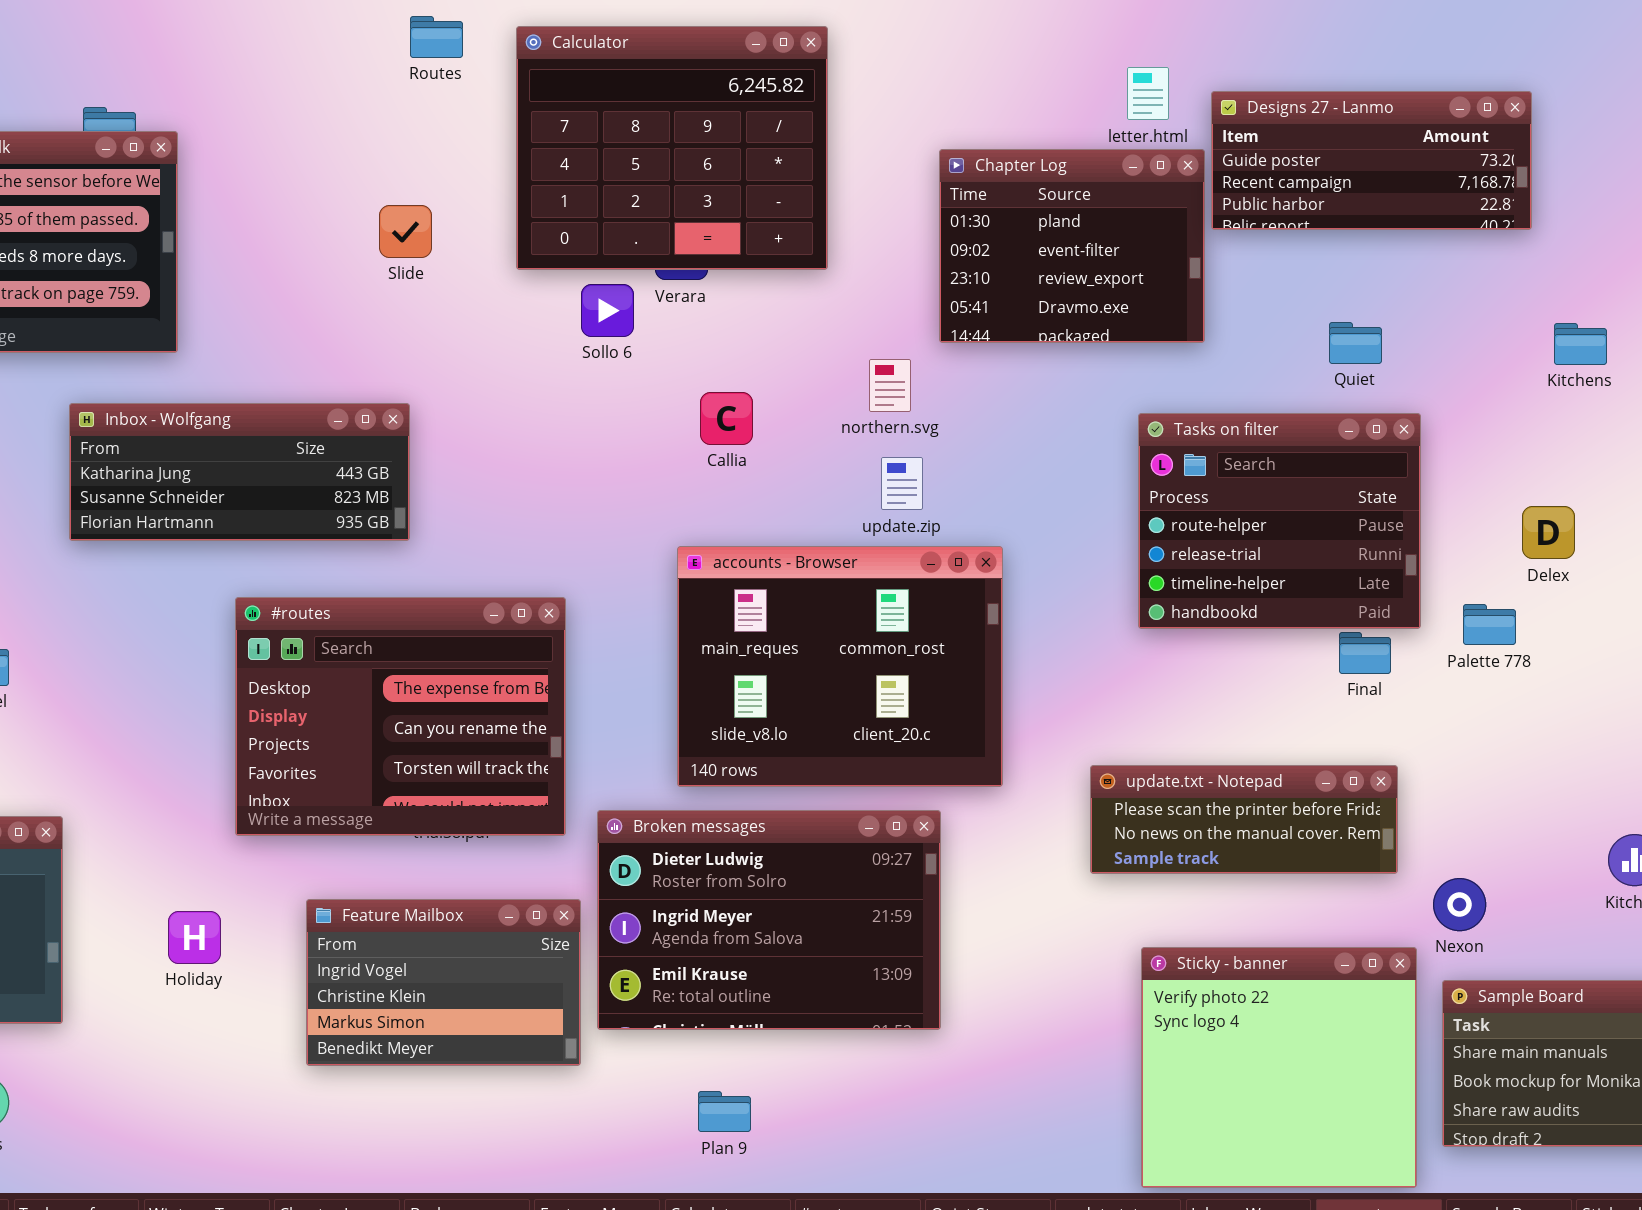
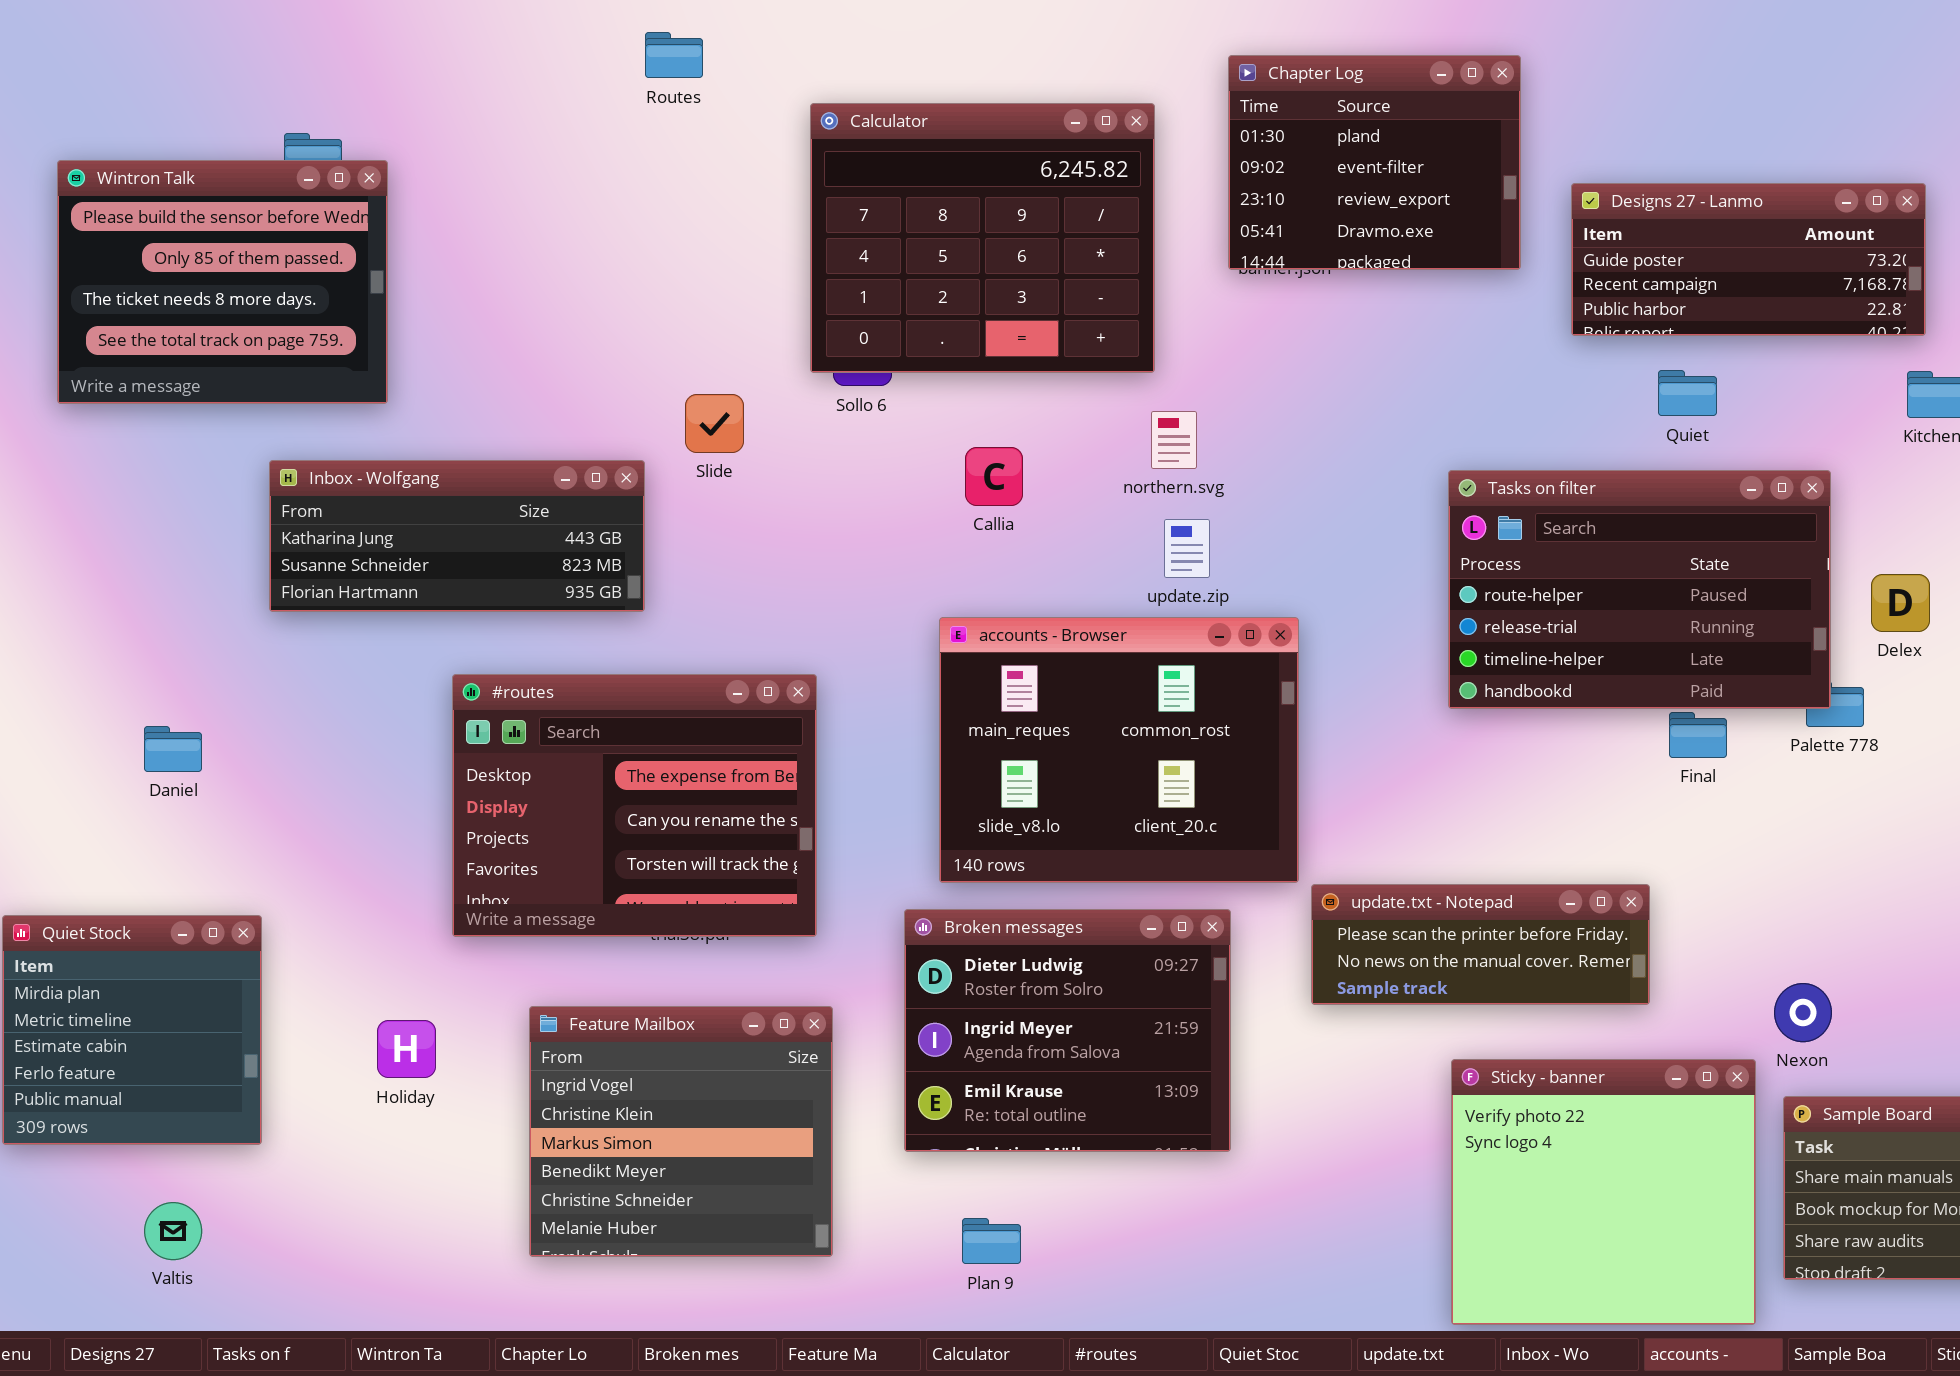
Calculator: [516,26,828,270] -> [810,103,1155,373], moved
Designs 27 - Lanmo: [1211,91,1532,230] -> [1571,183,1926,336], moved
Chapter Log: [939,149,1205,343] -> [1228,55,1521,270], moved
Slide: [379,205,432,258] -> [685,394,744,453], moved
Tasks on filter: [1138,413,1421,629] -> [1448,470,1831,709], resized
update.txt - Notepad: [1090,765,1398,874] -> [1311,884,1650,1005], moved
Broken messages: [597,810,941,1030] -> [904,909,1231,1152], resized
Feature Mailbox: [306,899,581,1066] -> [529,1006,833,1257], resized

